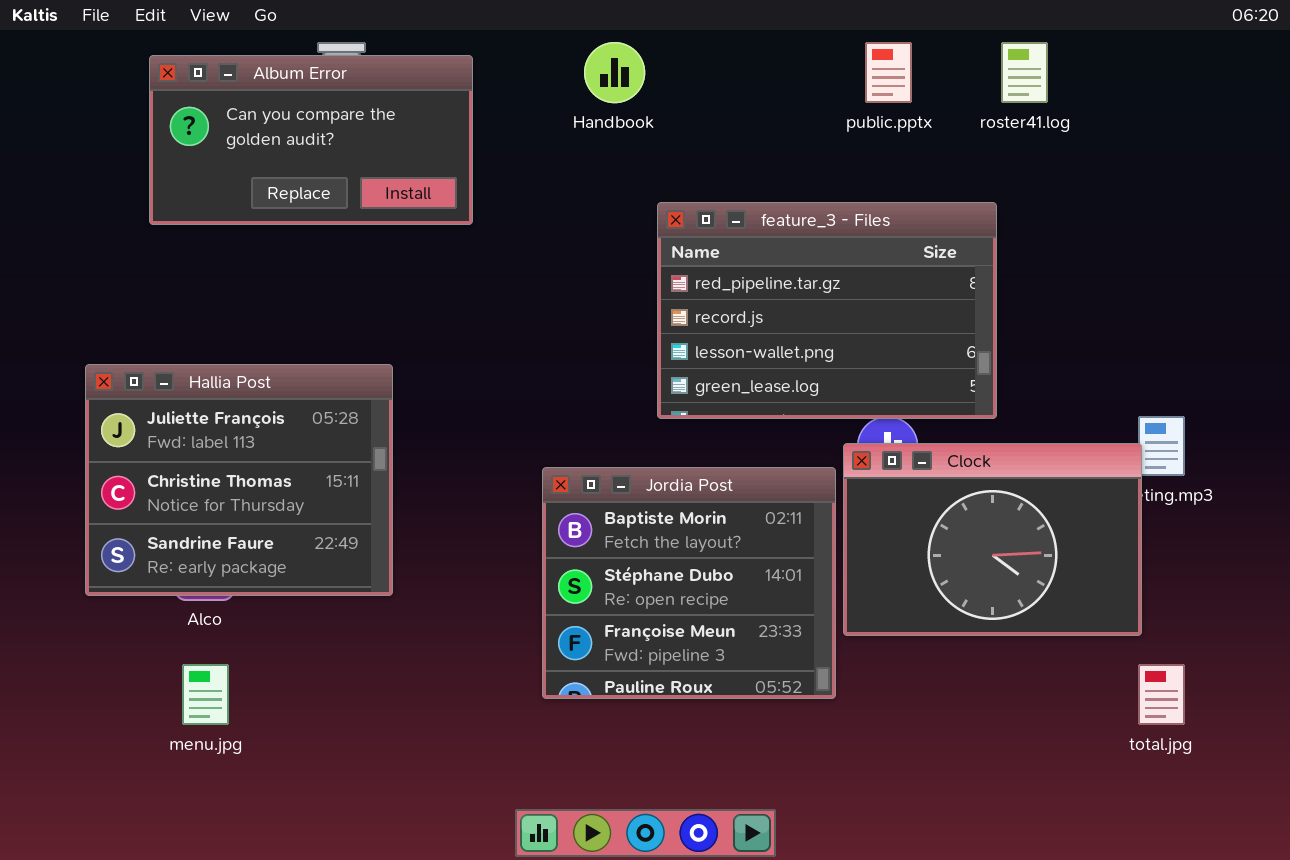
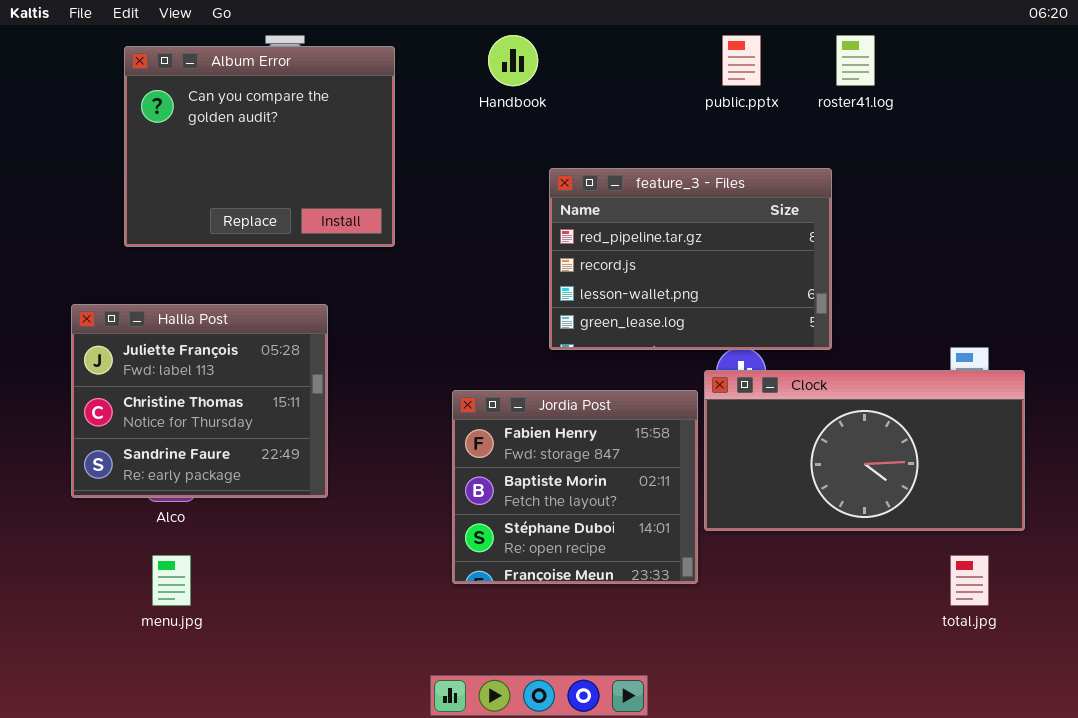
Album Error: [149,55,473,225] -> [124,46,395,247], resized
Clock: [843,443,1142,636] -> [704,370,1025,531], resized
Jordia Post: [542,467,836,699] -> [452,390,698,584], scrolled up 1 row

